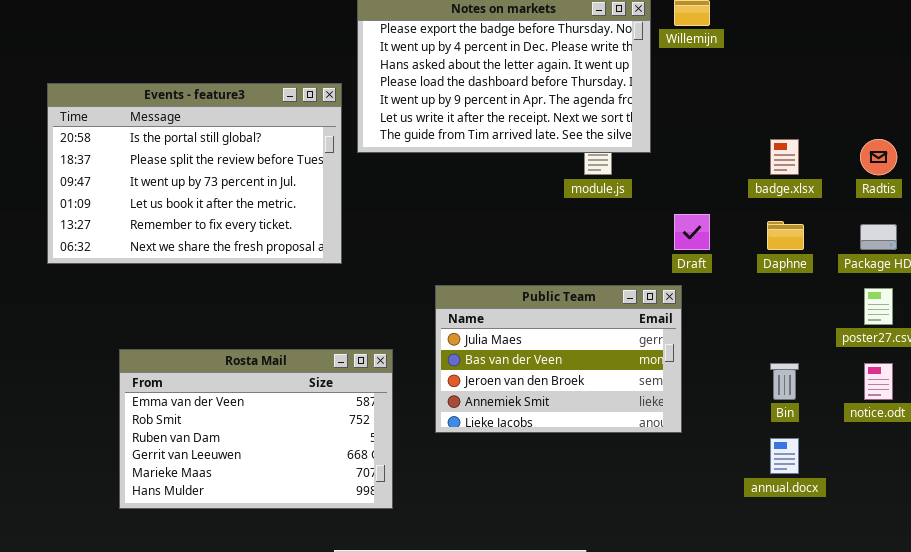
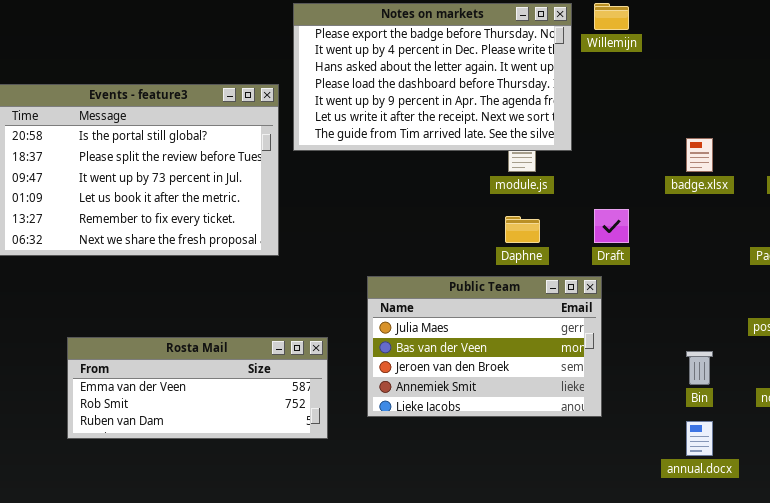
Daphne: [767,221,804,250] -> [505,216,540,243], moved
Rosta Mail: [119,349,393,509] -> [67,337,328,439], resized

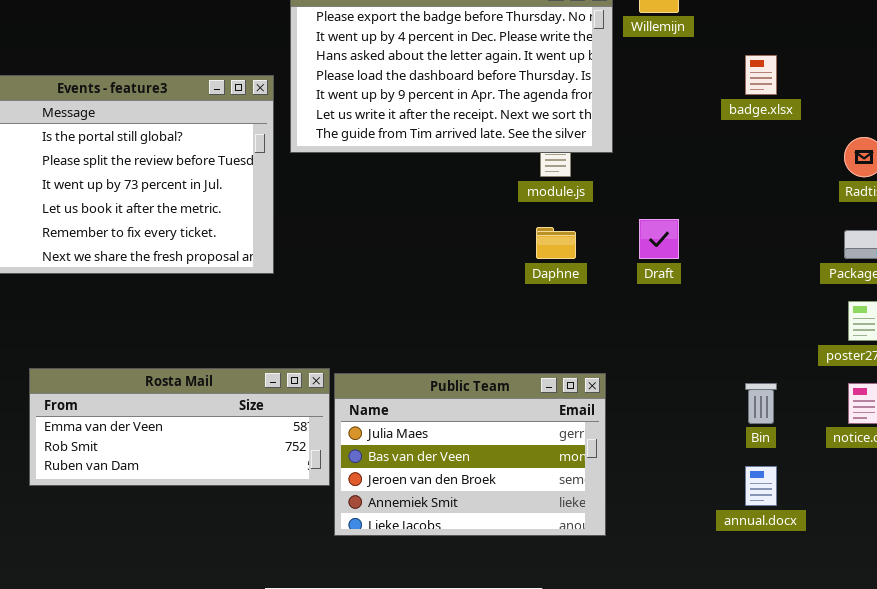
badge.xlsx: [686,138,713,172] -> [745,55,777,95], moved
Public Team: [367,276,602,417] -> [334,373,606,536], moved

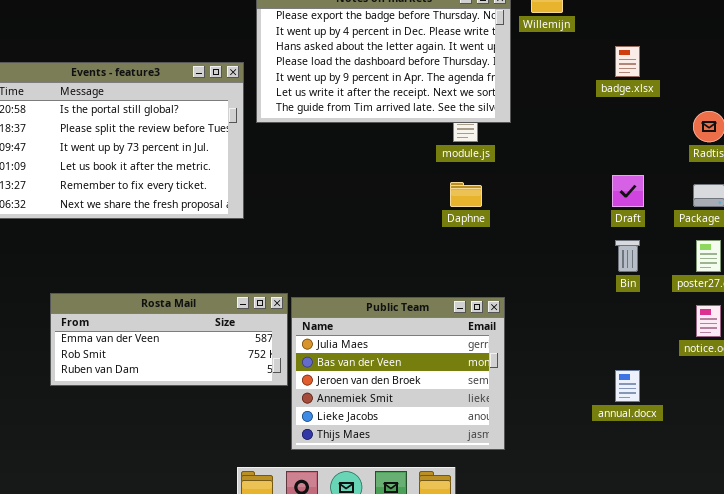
Draft: [639,219,679,259] -> [612,175,644,207], moved
Public Team: [334,373,606,536] -> [291,297,505,450], resized
Bin: [745,383,777,424] -> [615,240,640,272], moved

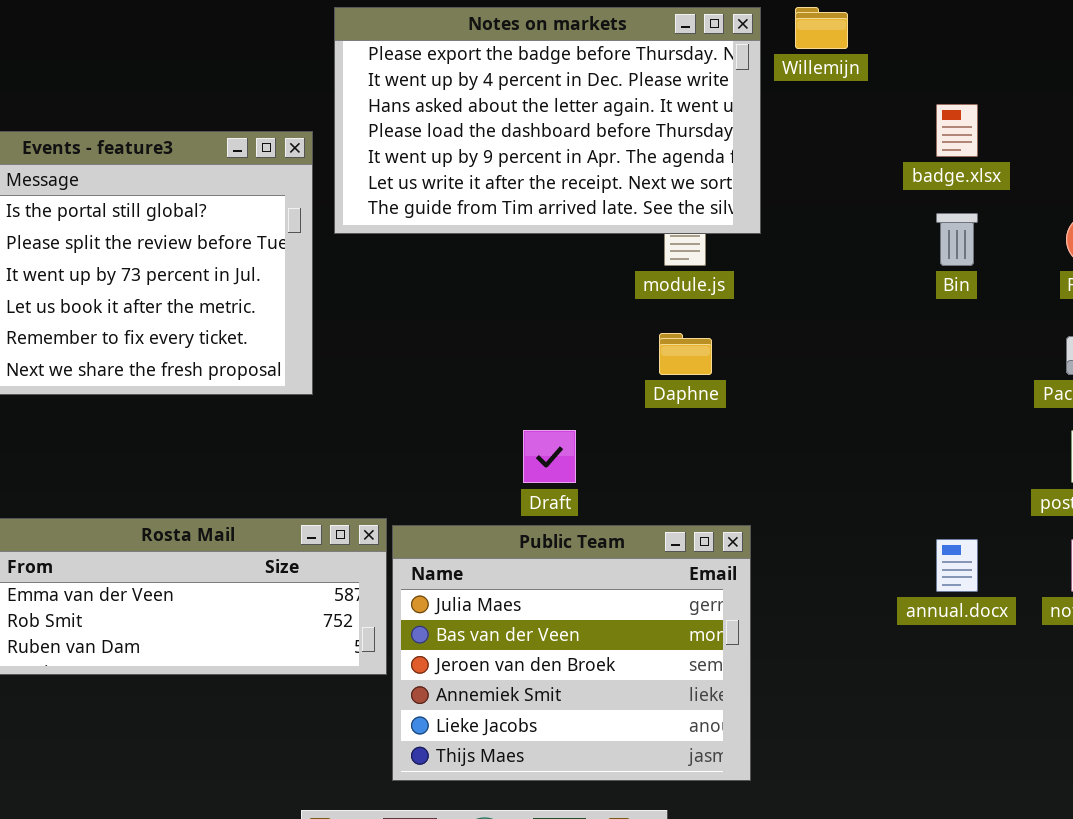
Draft: [612,175,644,207] -> [523,430,576,483], moved
Bin: [615,240,640,272] -> [936,213,978,266], moved
annual.docx: [615,370,640,402] -> [936,539,978,592], moved

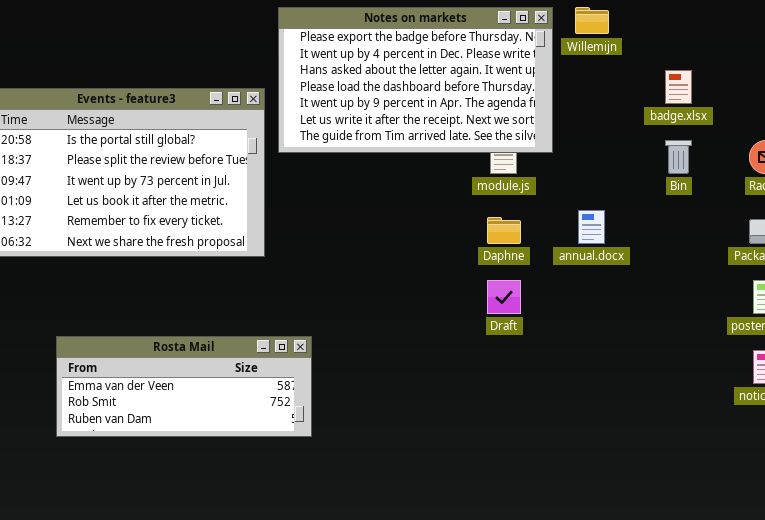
Draft: [523,430,576,483] -> [487,280,521,314], moved
Public Team: [392,525,751,781] -> none, closed
annual.docx: [936,539,978,592] -> [578,210,605,244], moved

